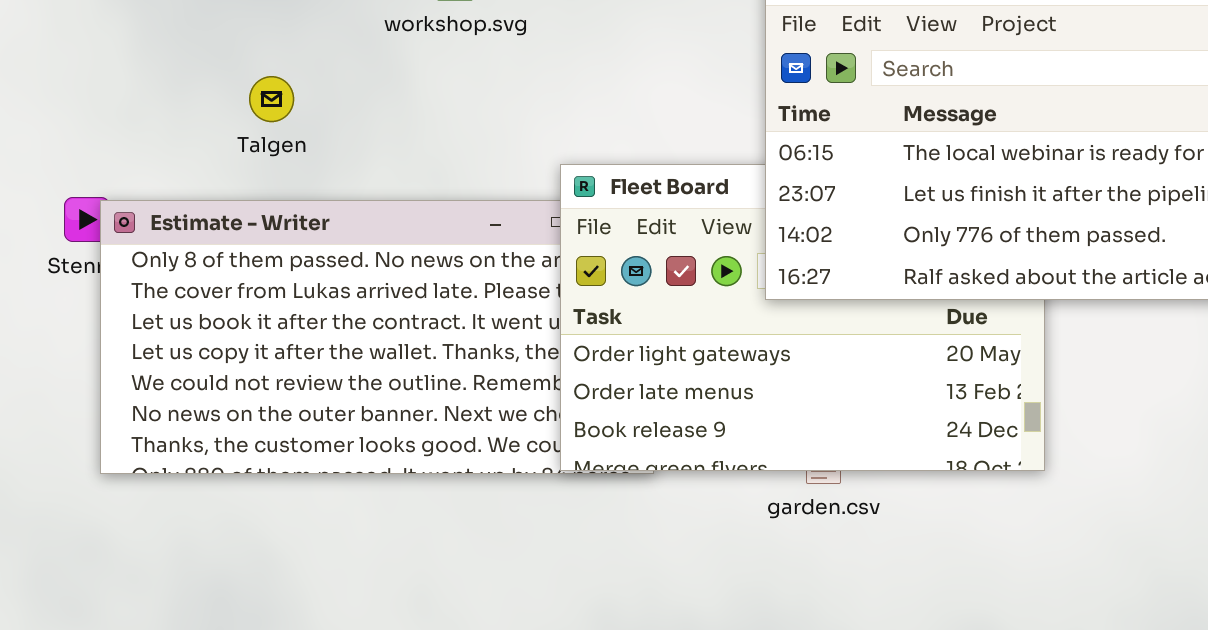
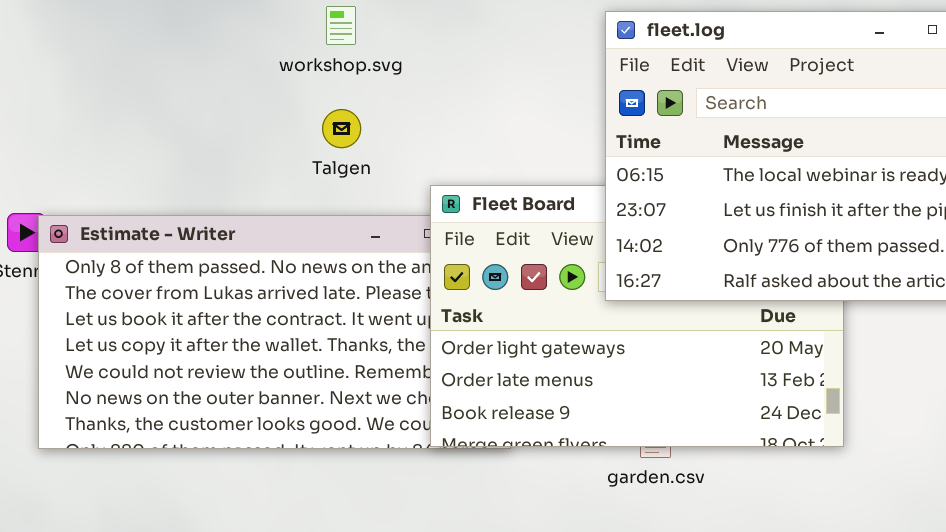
Talgen: [249,76,294,122] -> [322,109,361,148], moved

